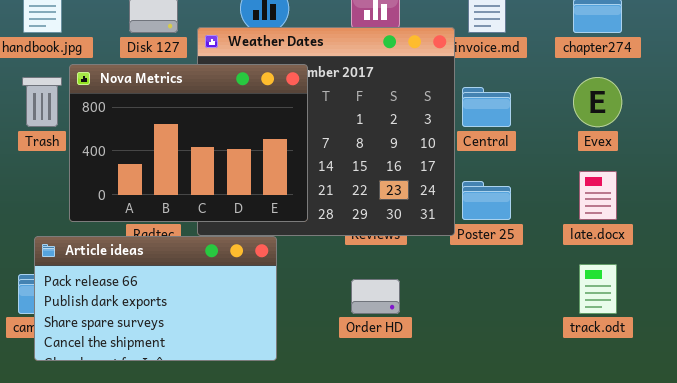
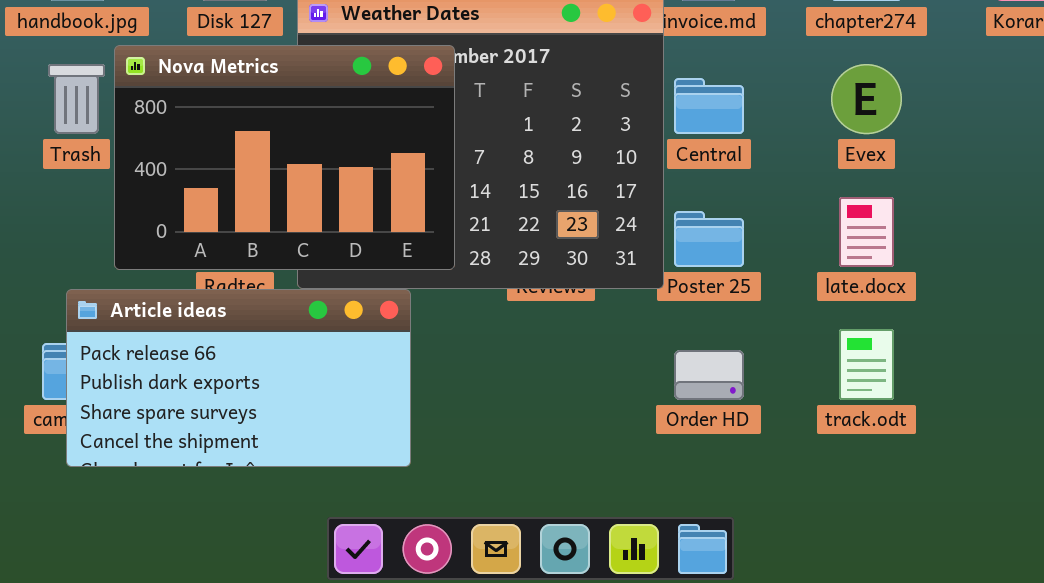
Order HD: [351,279,400,314] -> [674,350,744,400], moved

